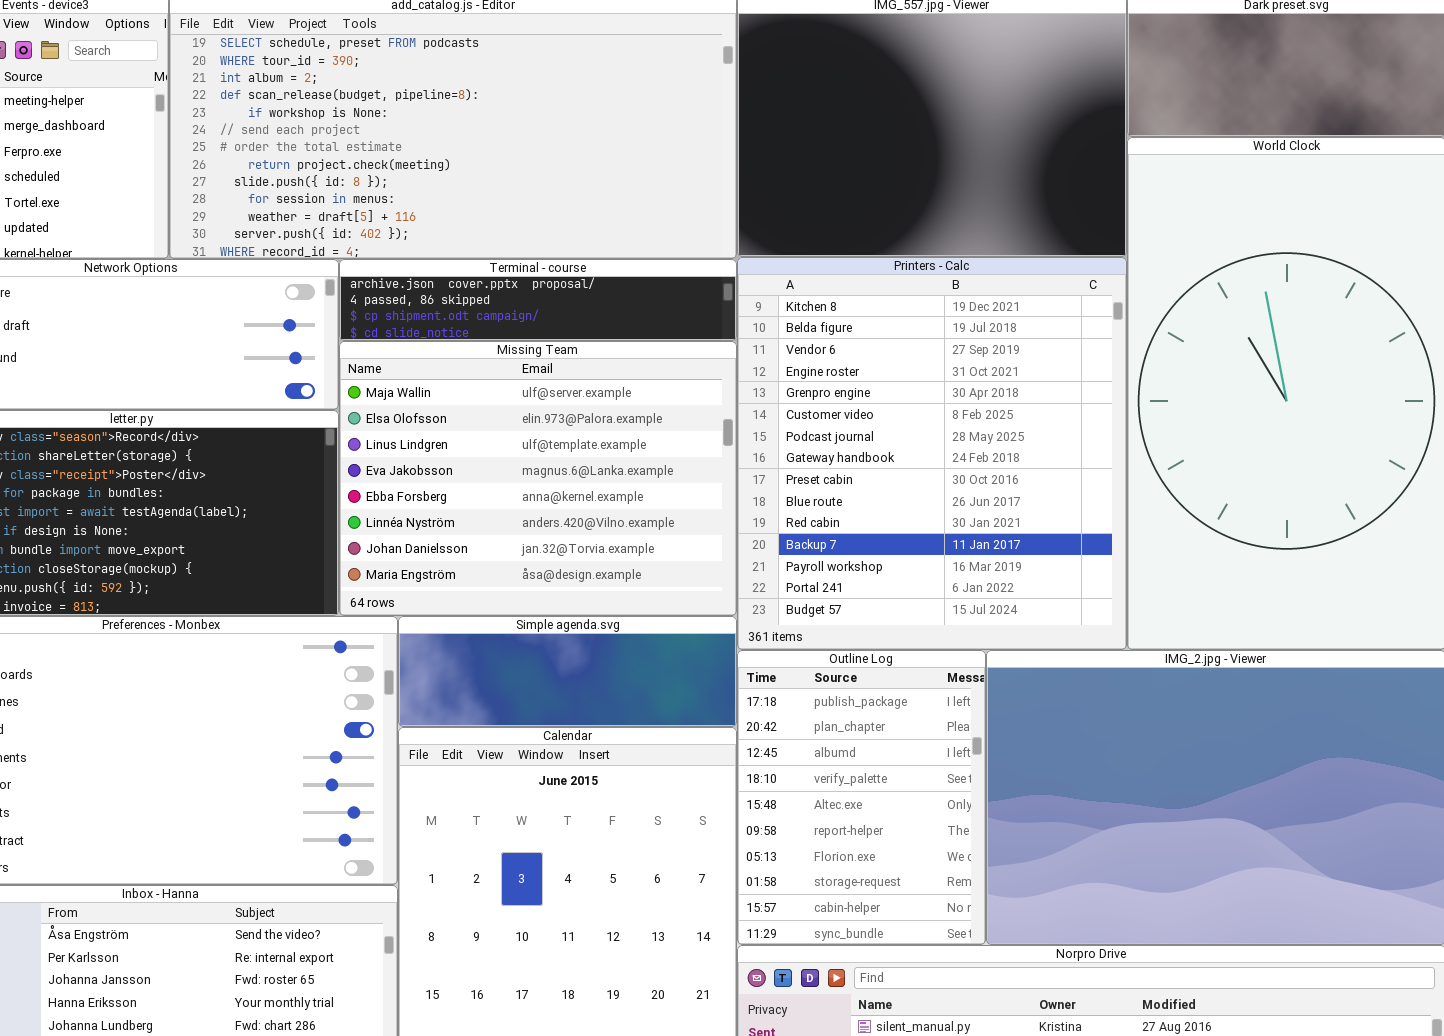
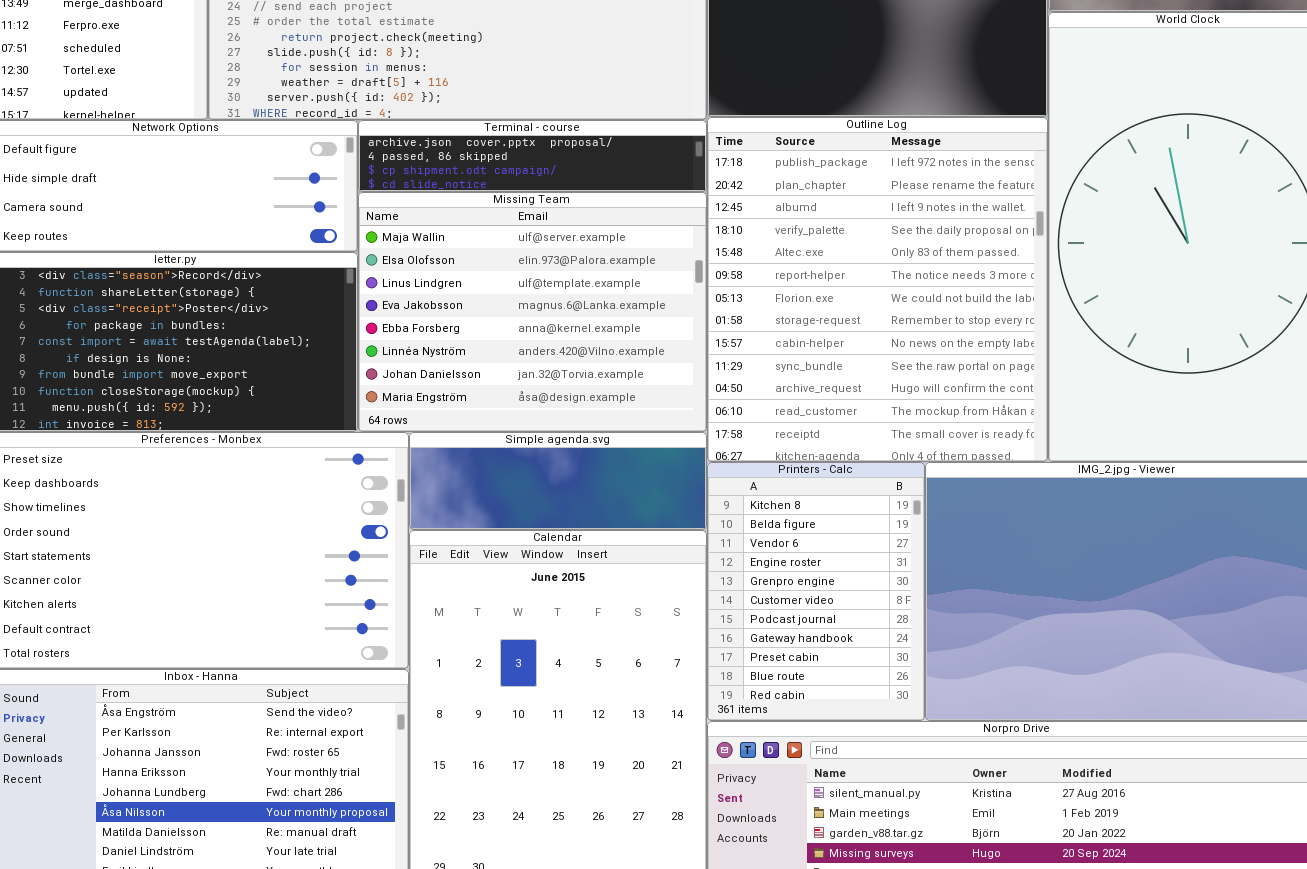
Printers - Calc: [737,257,1127,650] -> [707,462,925,721], moved, resized
Outline Log: [737,650,986,945] -> [707,117,1048,462], moved, resized

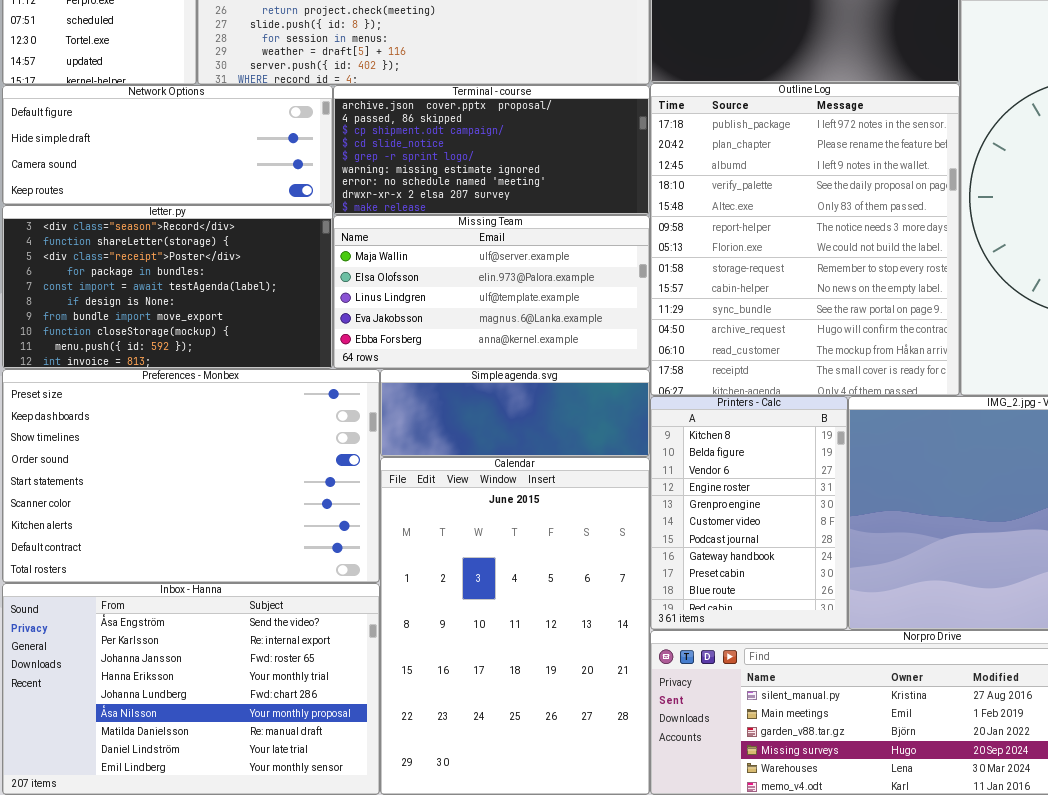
Terminal - course: [358,120,707,192] -> [333,85,650,215], resized
Missing Team: [358,192,707,432] -> [333,215,650,369], resized

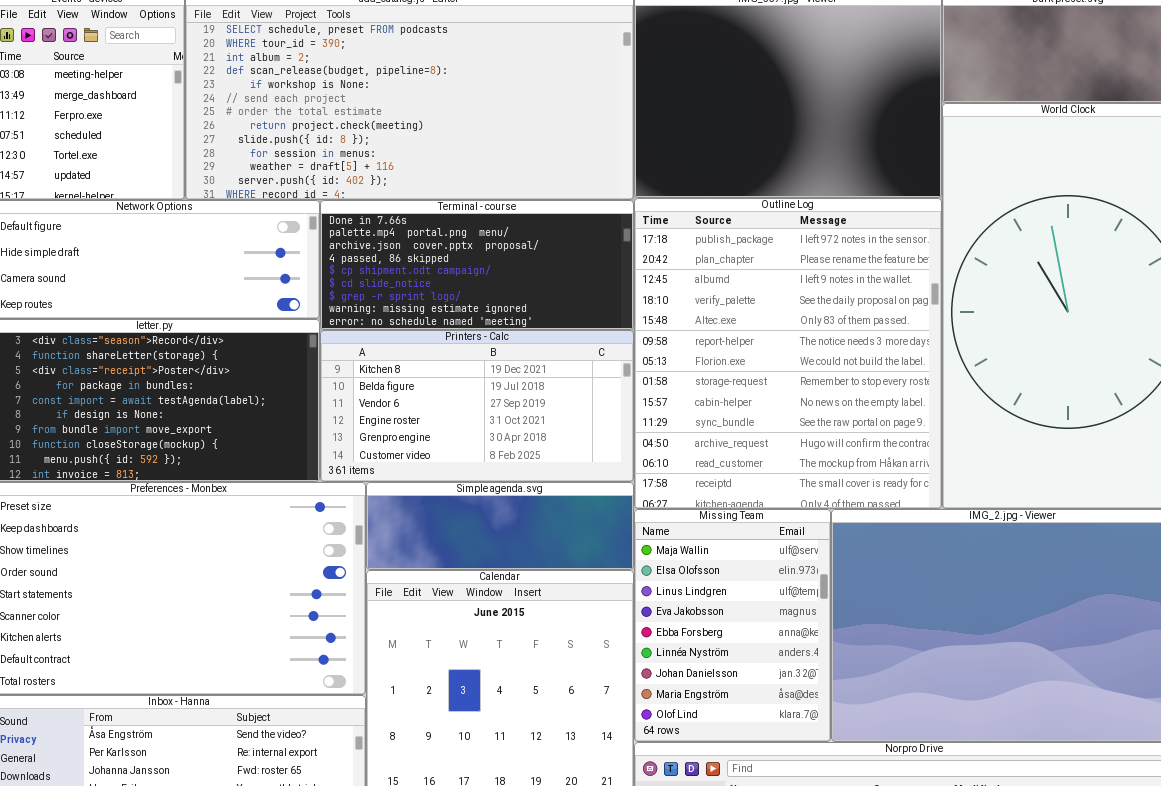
Terminal - course: [333,85,650,215] -> [320,200,634,330], scrolled up 2 rows
Missing Team: [333,215,650,369] -> [634,509,831,742], moved, resized
Printers - Calc: [650,396,848,630] -> [320,330,634,482], moved, resized

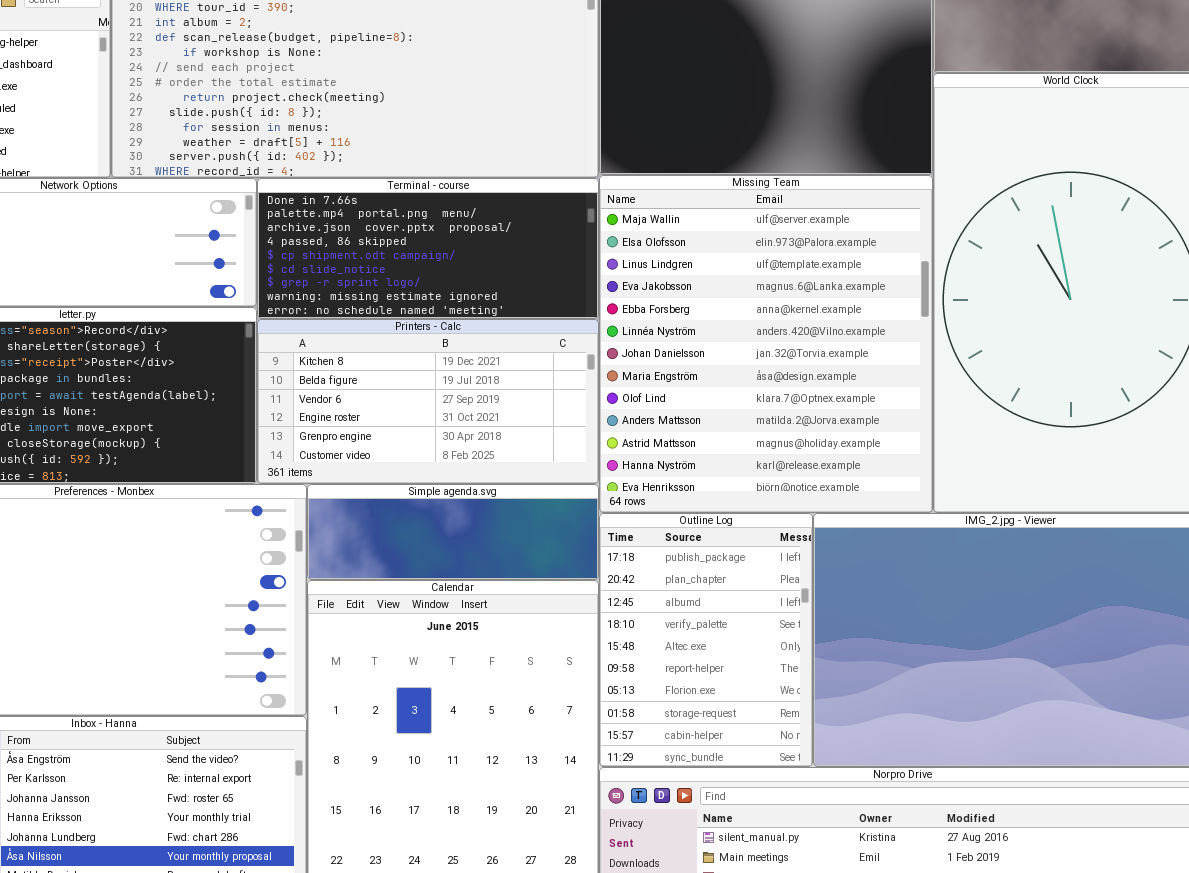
Outline Log: [634,198,942,509] -> [599,513,813,767], moved, resized
Missing Team: [634,509,831,742] -> [599,175,933,513], moved, resized

